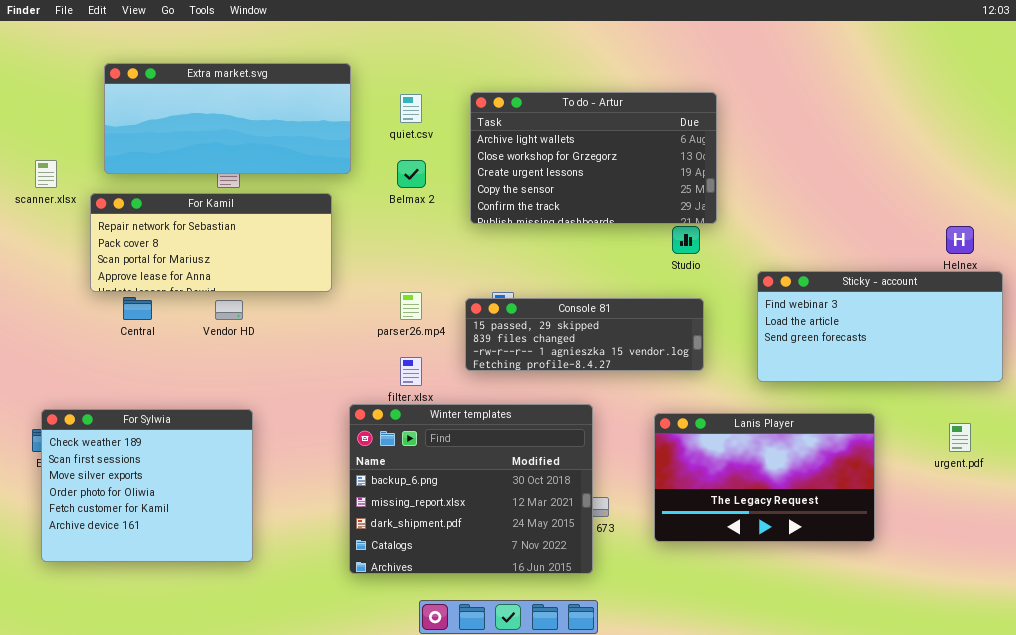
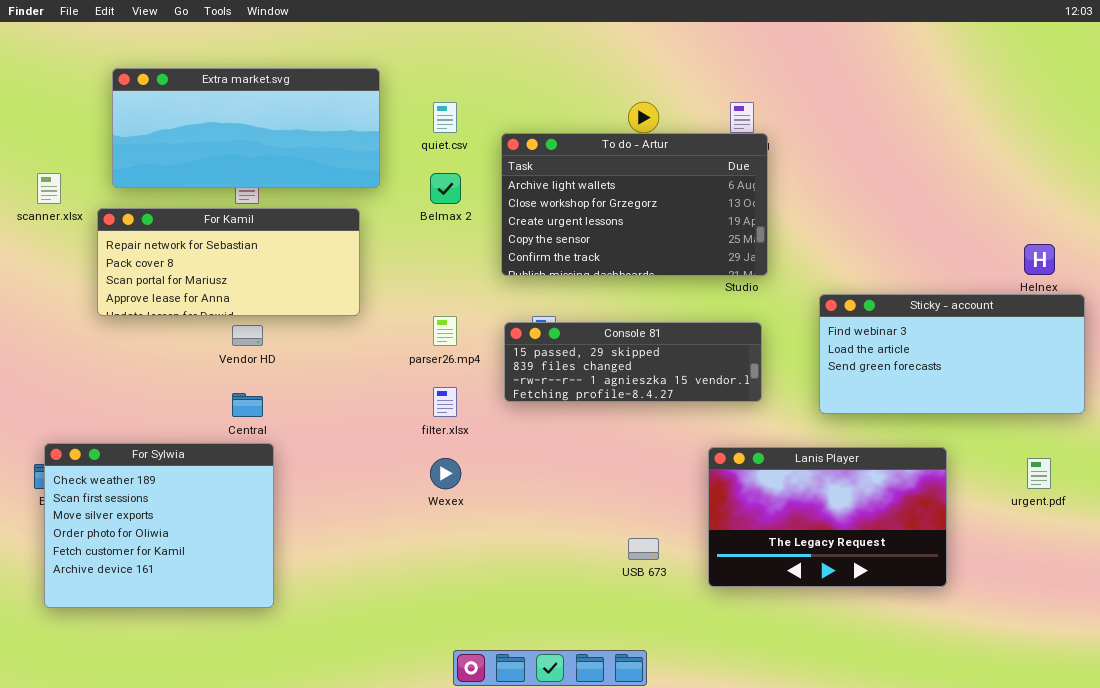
To do - Artur: [470,92,717,224] -> [501,133,768,276], moved
Central: [123,297,152,320] -> [232,393,263,417], moved
Winter templates: [349,404,593,574] -> none, closed

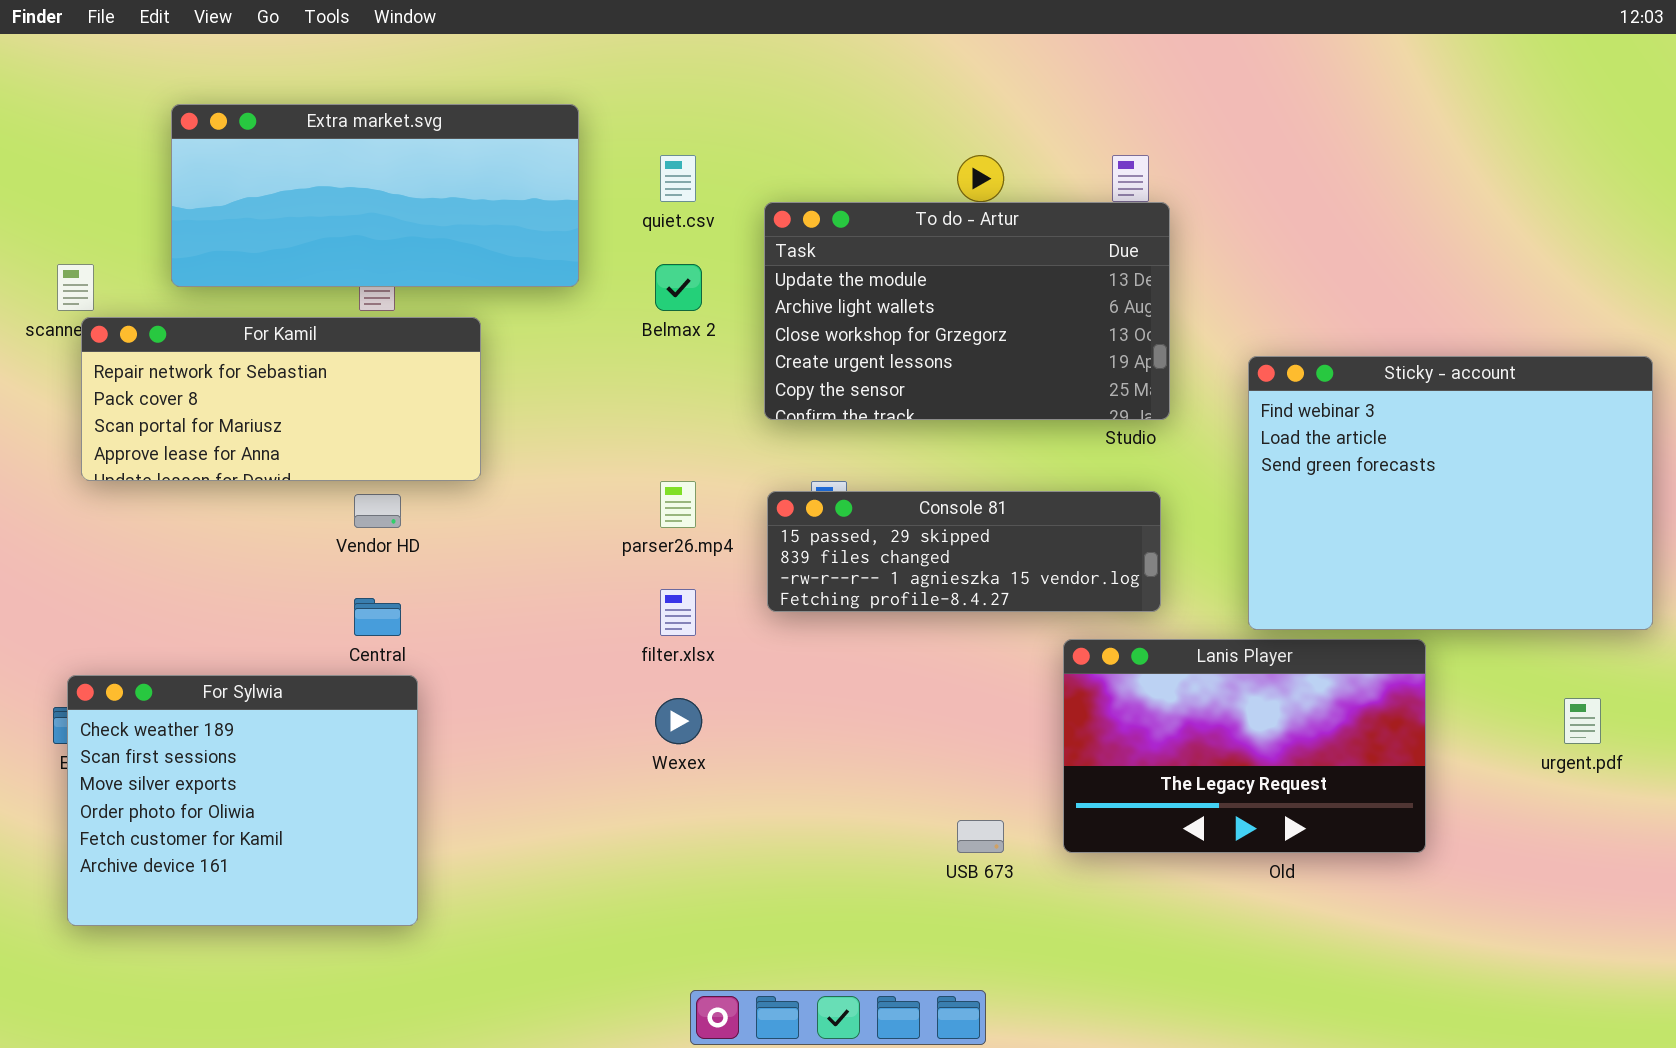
To do - Artur: [501,133,768,276] -> [764,202,1170,420], scrolled up 1 row
For Kamil: [97,208,360,316] -> [81,317,481,481], moved
Sticky - account: [819,294,1085,414] -> [1248,356,1653,630], resized
Lanis Player: [708,447,947,587] -> [1063,639,1426,853], moved

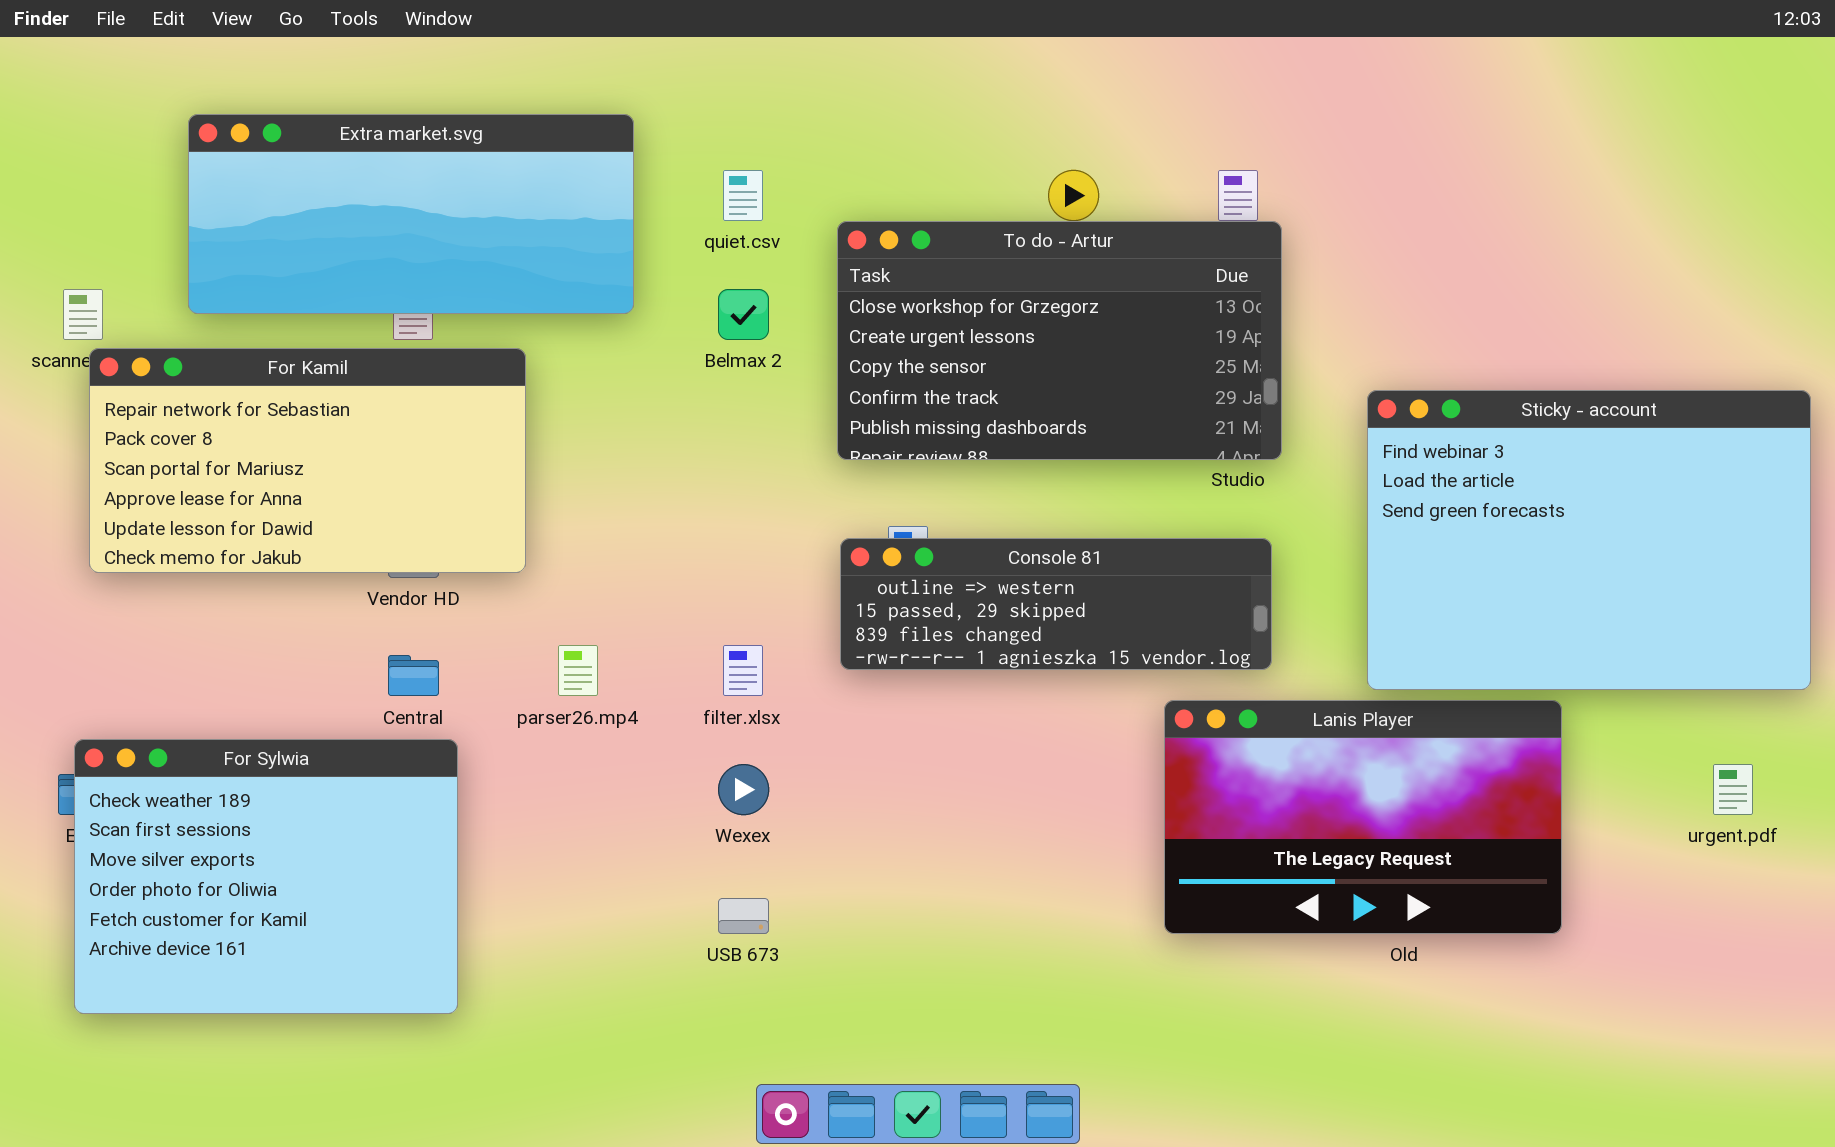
To do - Artur: [764,202,1170,420] -> [837,221,1282,460], scrolled down 2 rows
For Kamil: [81,317,481,481] -> [89,348,526,573], resized
parser26.mp4: [660,481,696,528] -> [558,645,598,696], moved
Console 81: [767,491,1161,612] -> [840,538,1272,670], scrolled up 1 row
USB 673: [957,820,1004,853] -> [718,898,769,934], moved

